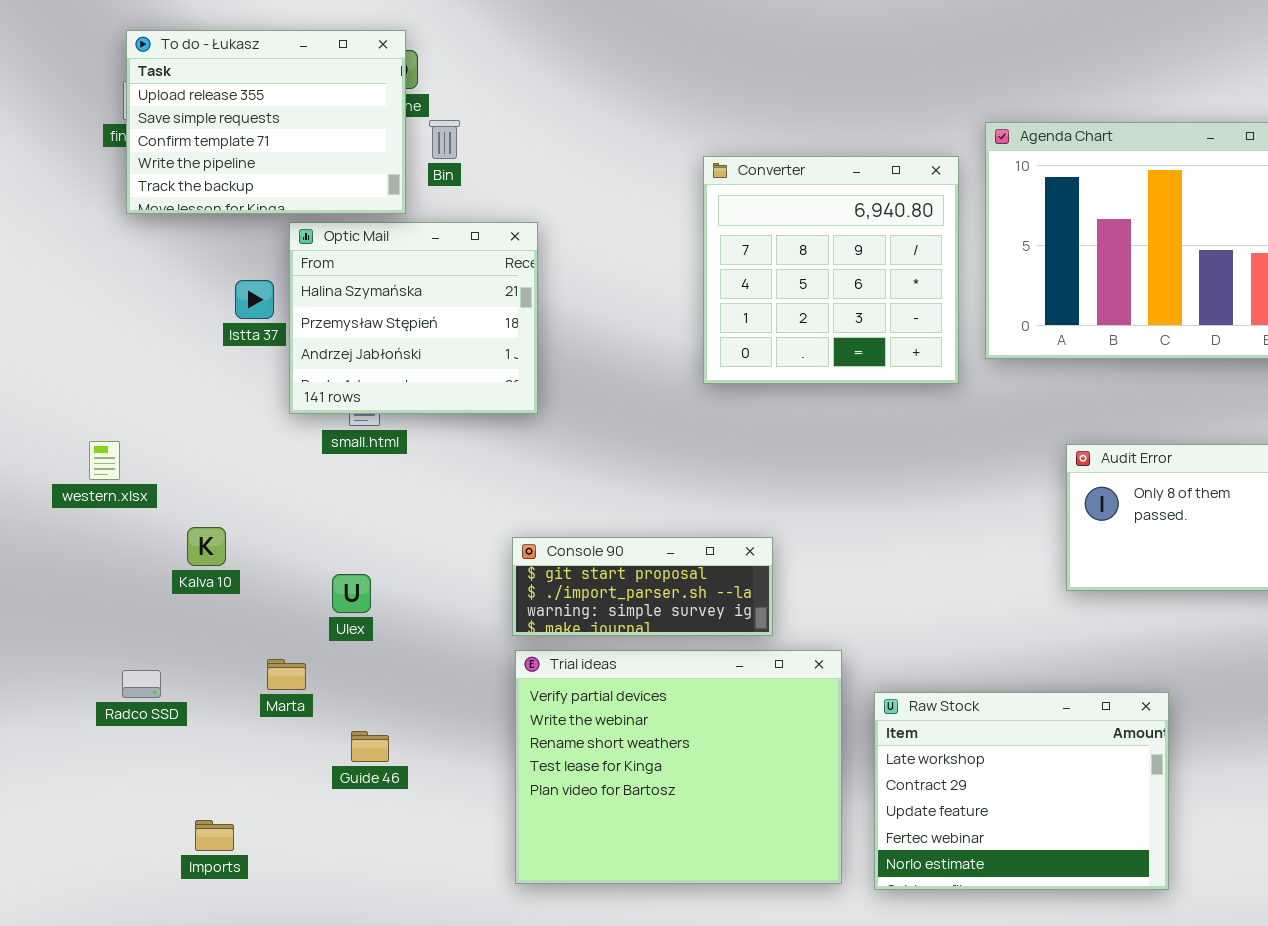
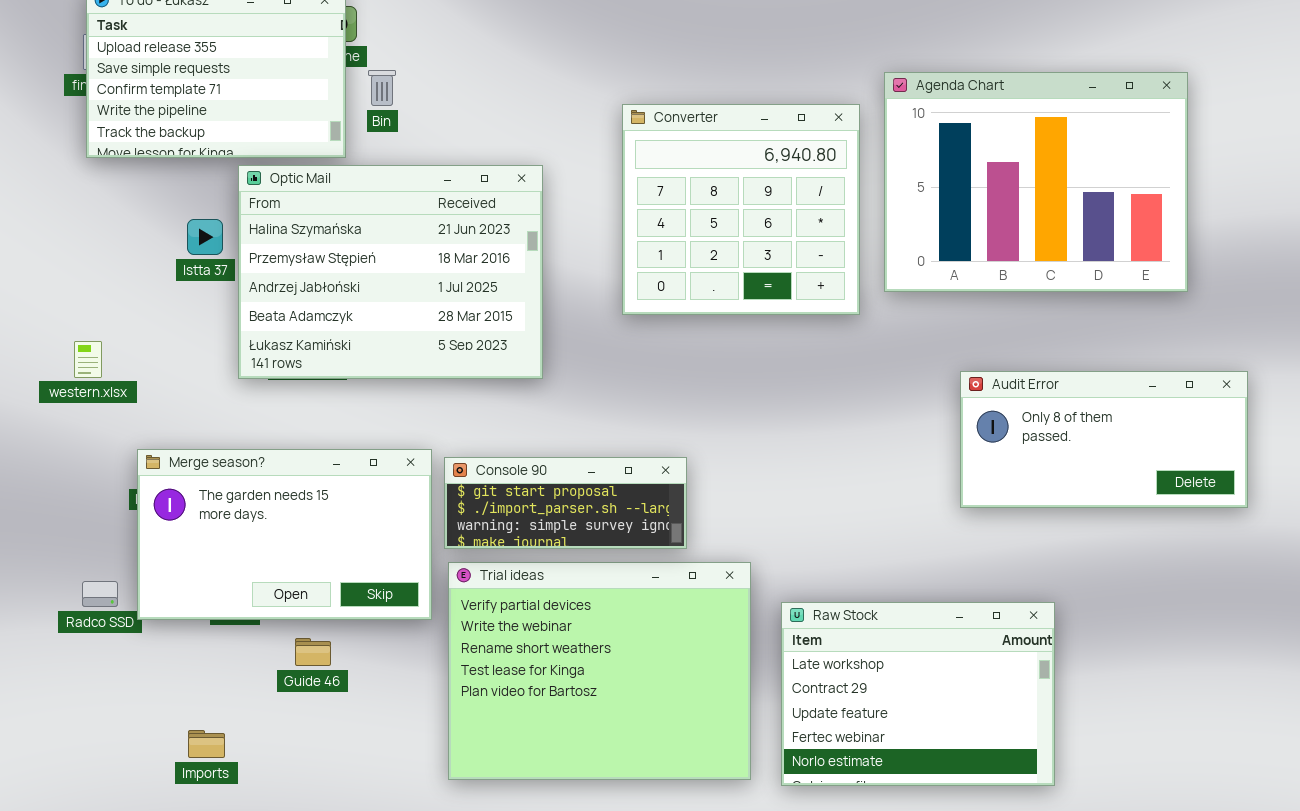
Optic Mail: [289,222,538,414] -> [238,165,543,379], resized
western.xlsx: [89,441,120,480] -> [74,341,102,378], moved
Merge season?: none -> [137,449,432,620], opened
Imports: [195,820,234,851] -> [188,730,225,758], moved

